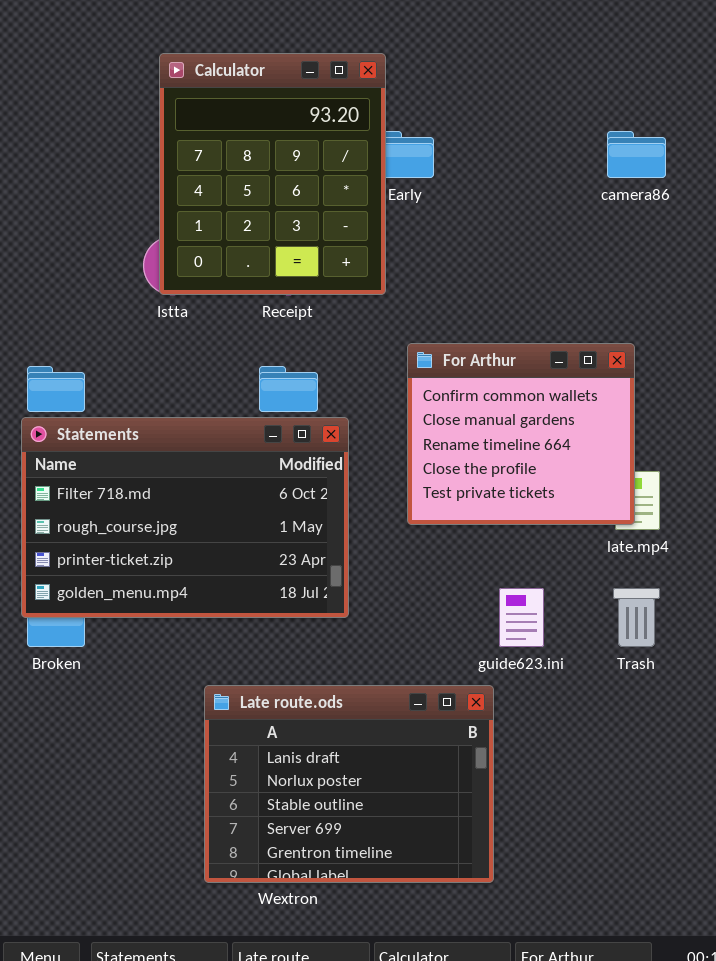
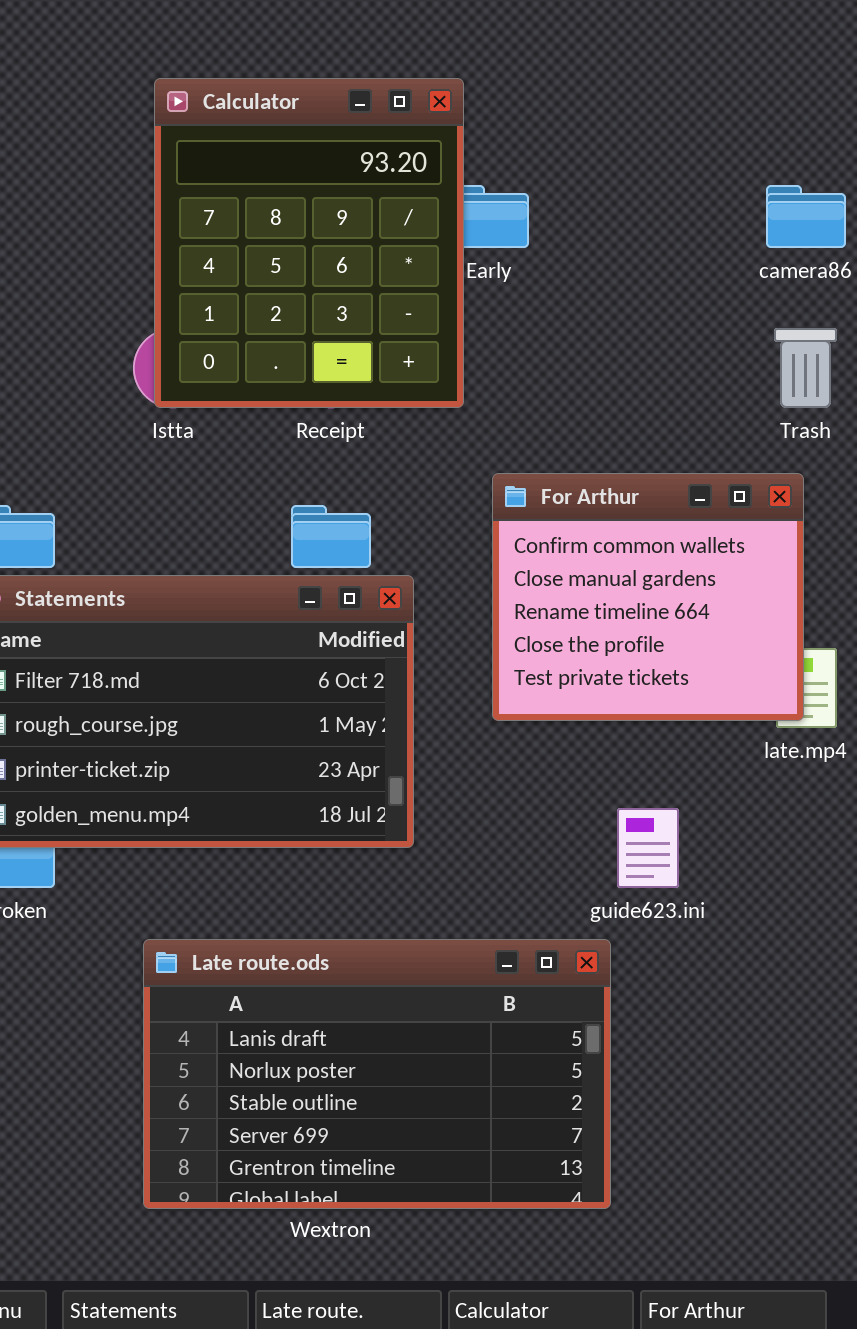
Trash: [613,588,660,647] -> [774,328,837,408], moved
Late route.ods: [204,685,494,883] -> [143,939,611,1209], resized

